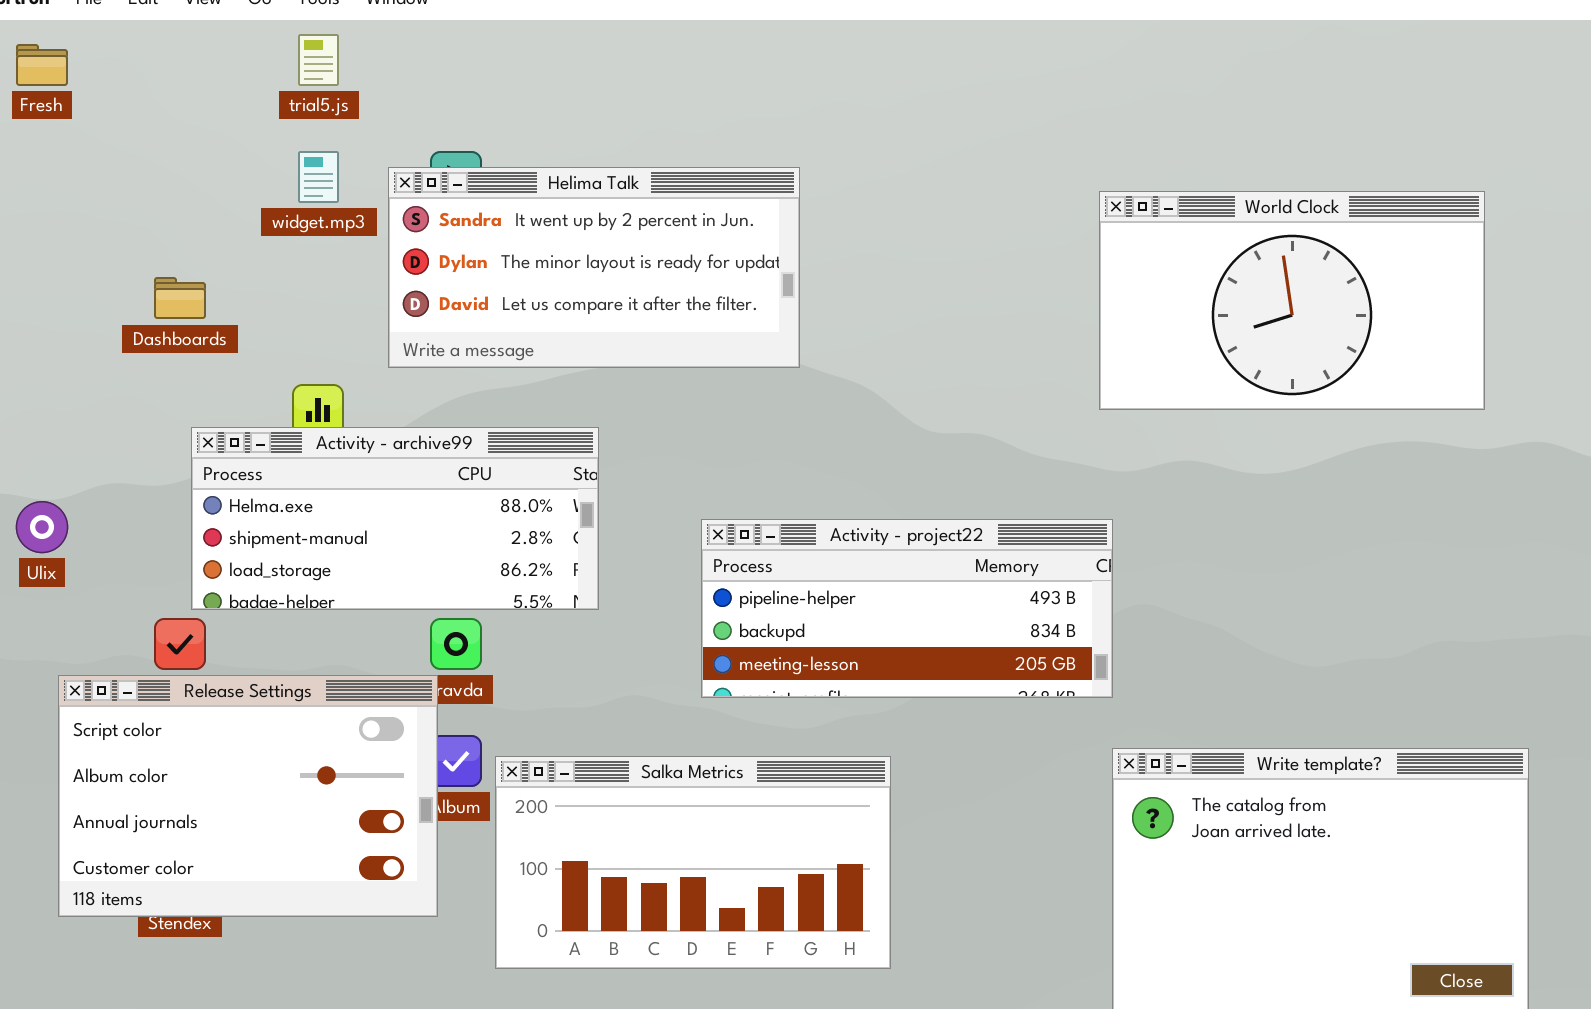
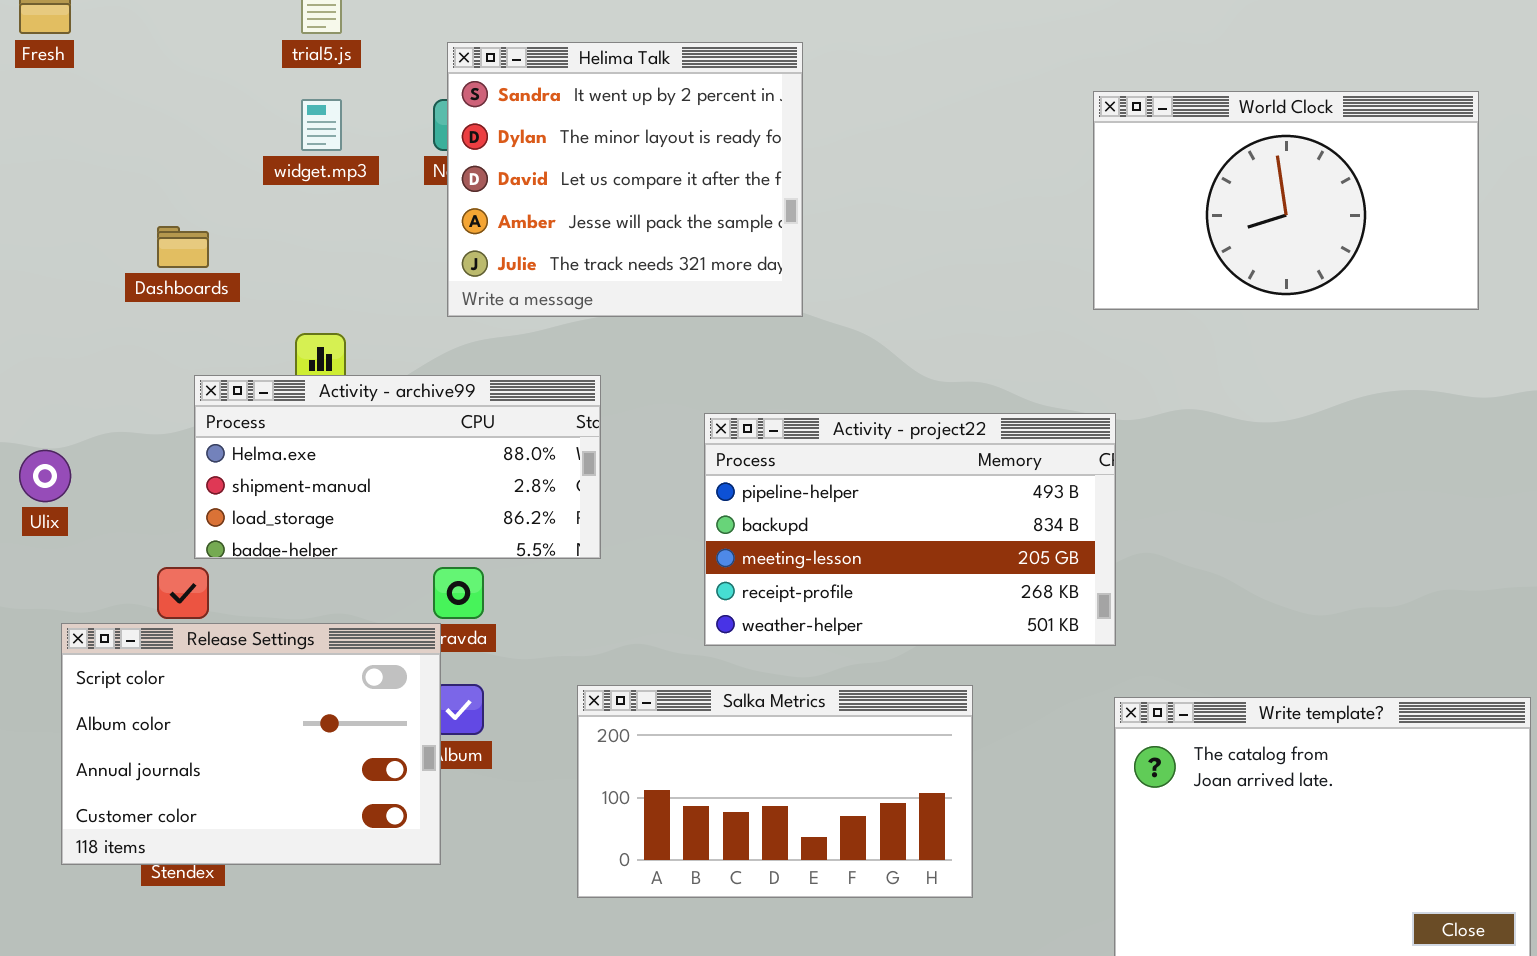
Helima Talk: [388,167,800,368] -> [447,42,803,317], resized
World Clock: [1099,191,1485,410] -> [1093,91,1479,310], moved
Activity - project22: [701,519,1113,698] -> [704,413,1116,646], resized
Salka Metrics: [495,756,891,969] -> [577,685,973,898], moved

